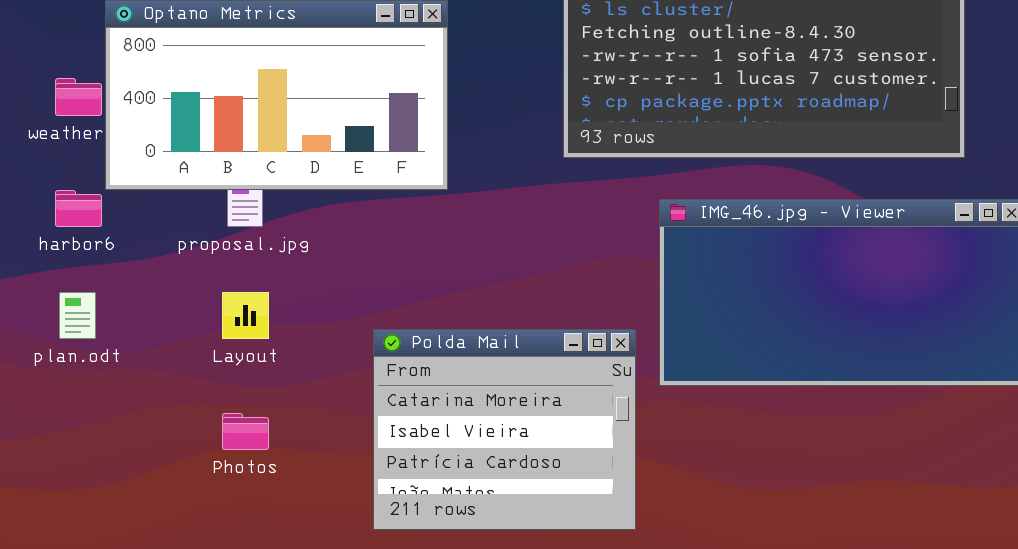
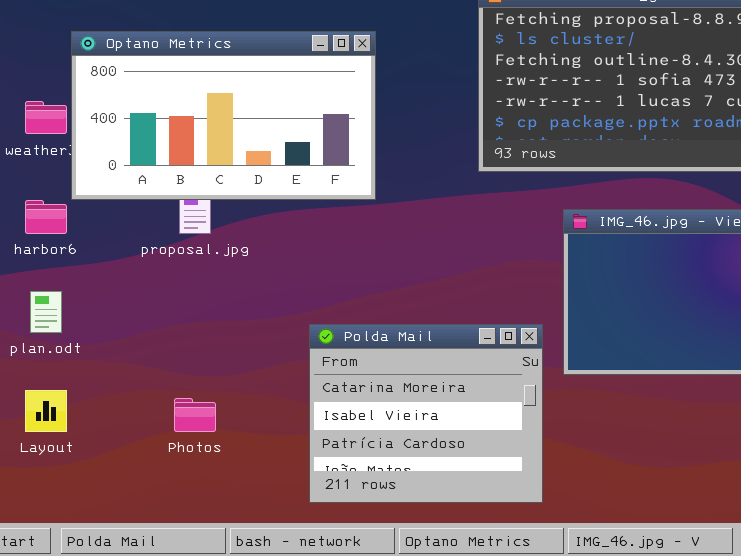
Layout: [222,292,269,339] -> [25,390,67,432], moved

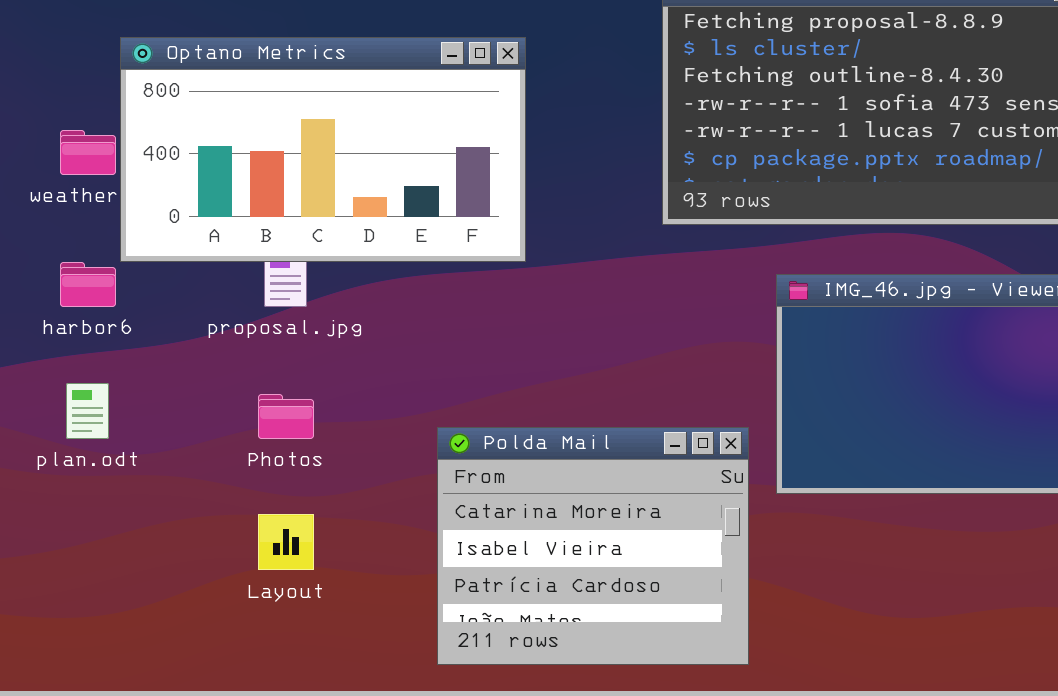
Layout: [25,390,67,432] -> [258,514,314,570], moved
Photos: [174,398,216,432] -> [258,394,314,439], moved

